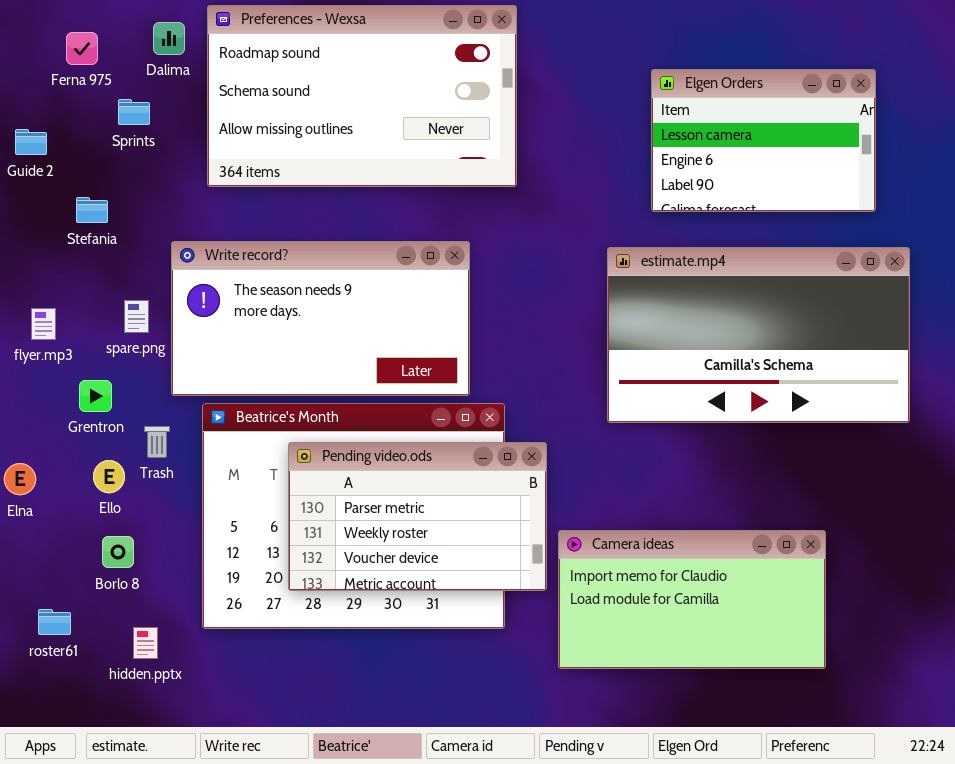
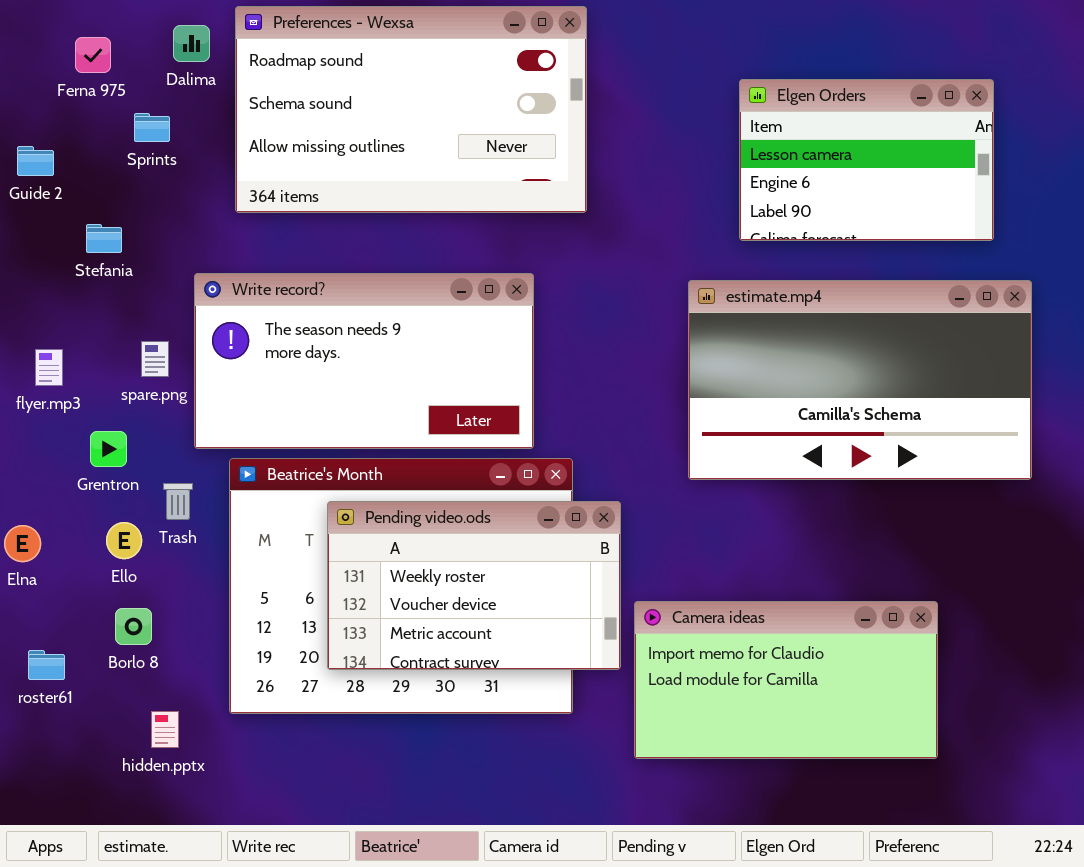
Pending video.ods: [288,442,547,591] -> [327,501,621,670], scrolled down 1 row
roster61: [38,609,71,635] -> [28,650,65,680], moved

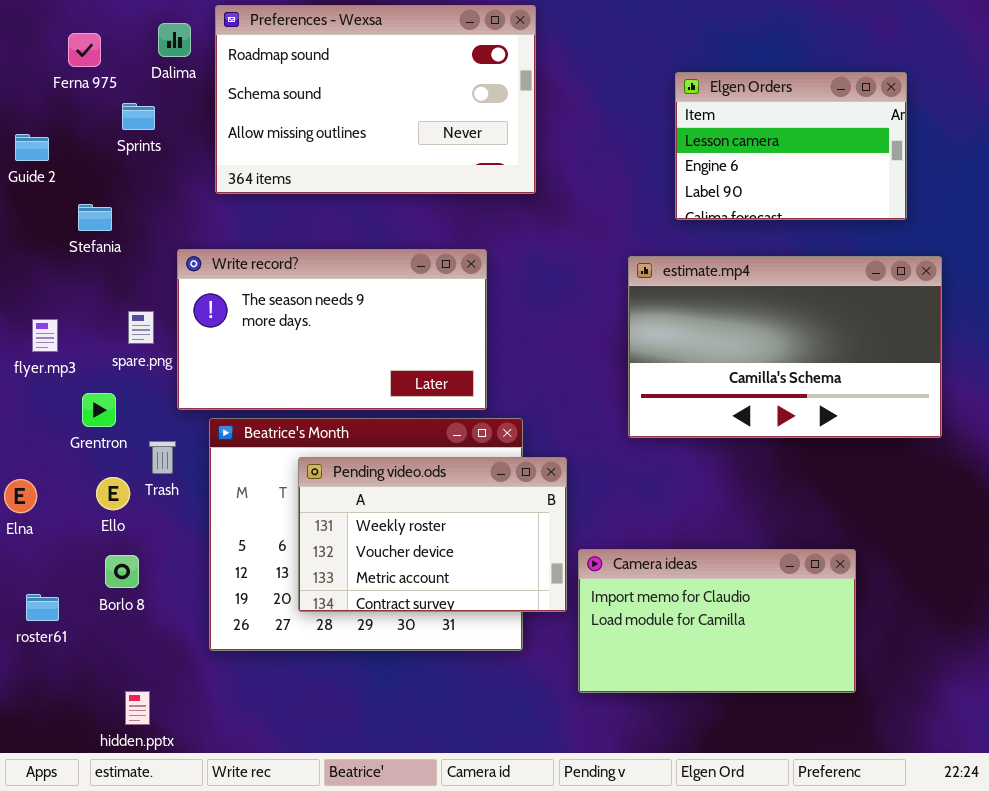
hidden.pptx: [151,711,179,748] -> [125,691,150,725], moved

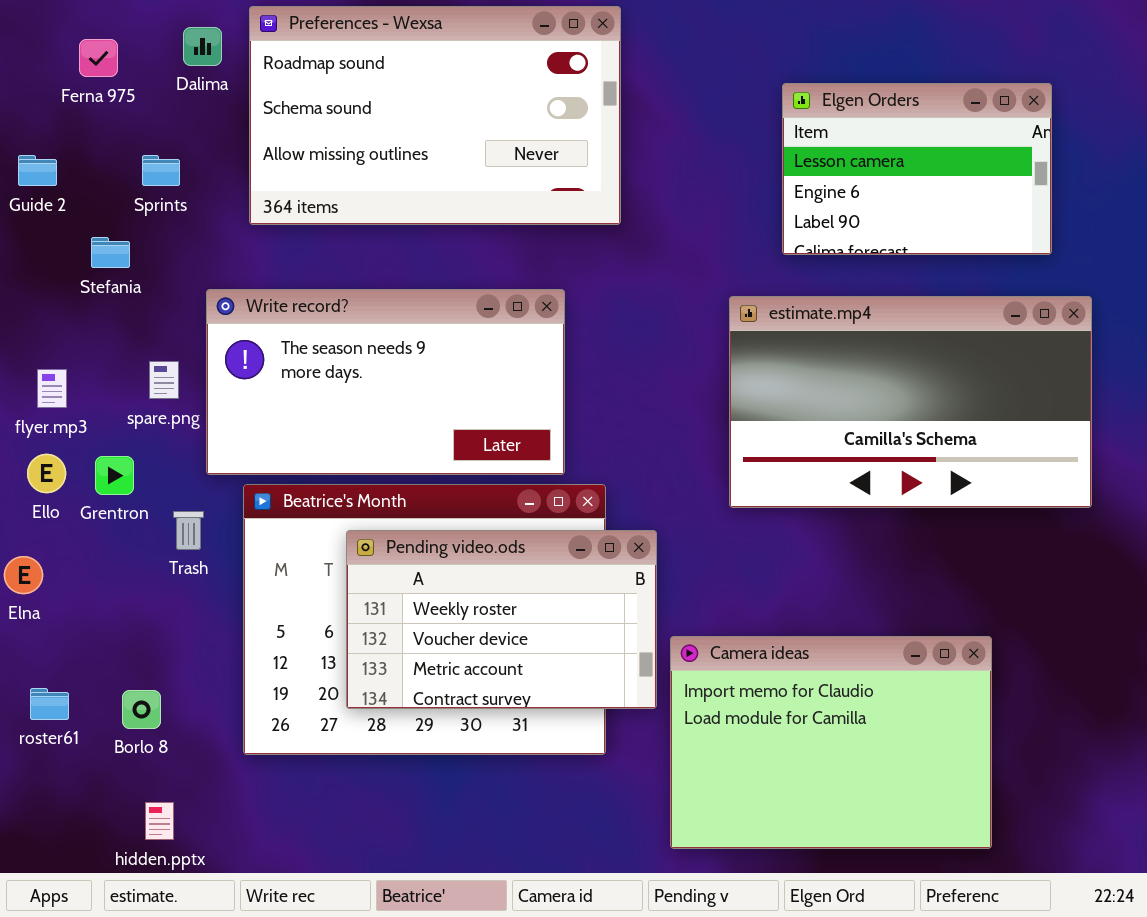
Sprints: [122,103,155,130] -> [142,155,180,186], moved
Ello: [96,477,130,510] -> [27,454,66,493], moved
Camera ideas: [578,549,856,693] -> [670,636,992,849], resized
Borlo 8: [105,555,139,588] -> [122,690,161,729], moved

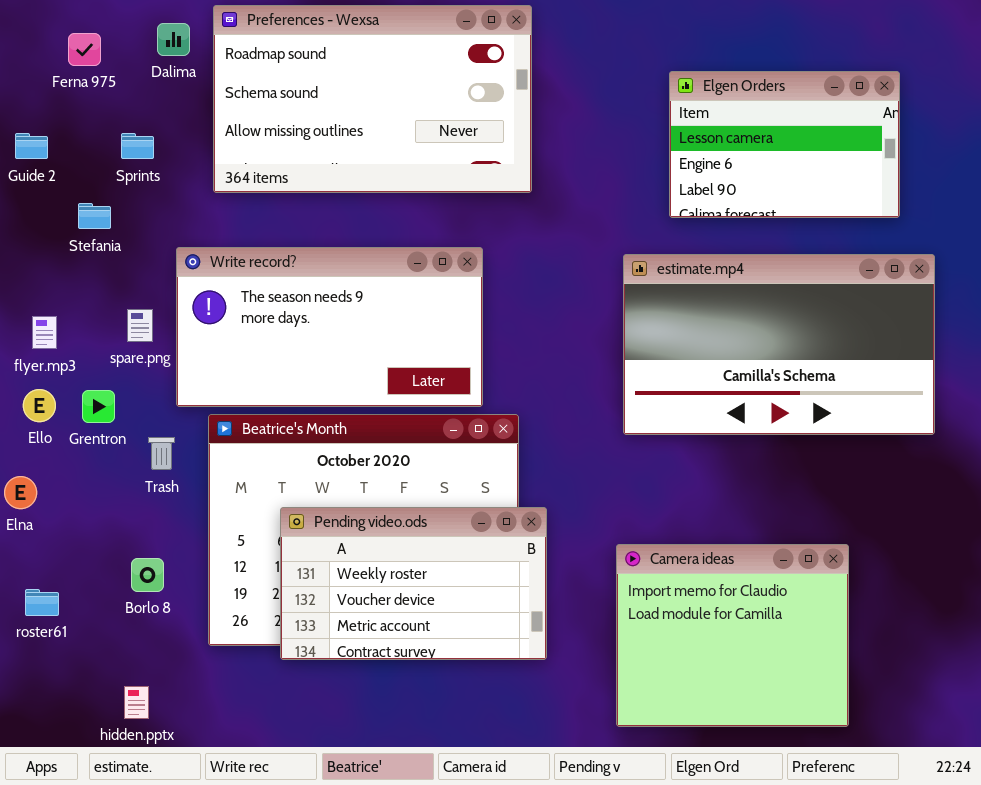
Pending video.ods: [346,530,657,709] -> [280,507,547,660], moved
Camera ideas: [670,636,992,849] -> [616,544,849,727], resized
Borlo 8: [122,690,161,729] -> [131,558,164,592], moved

